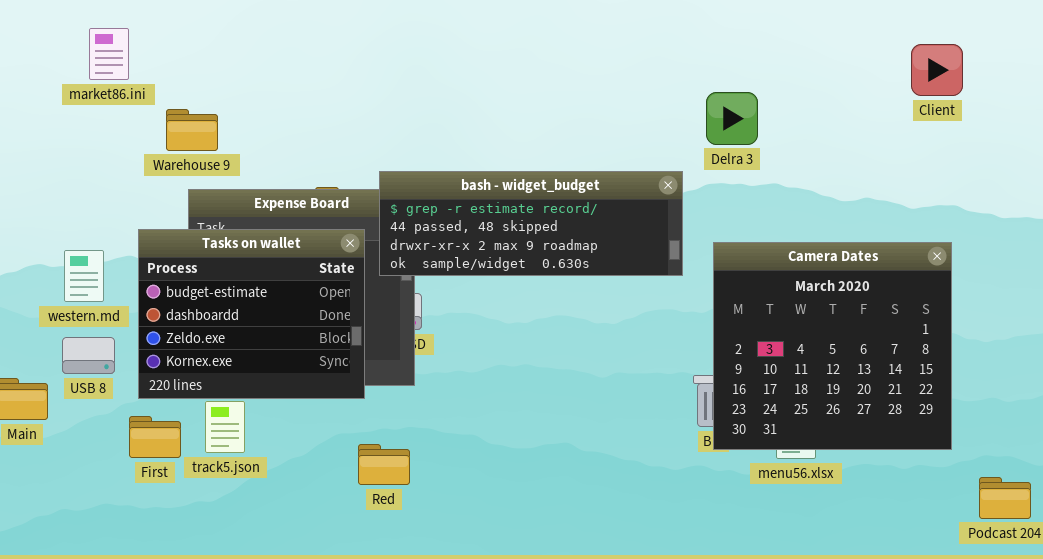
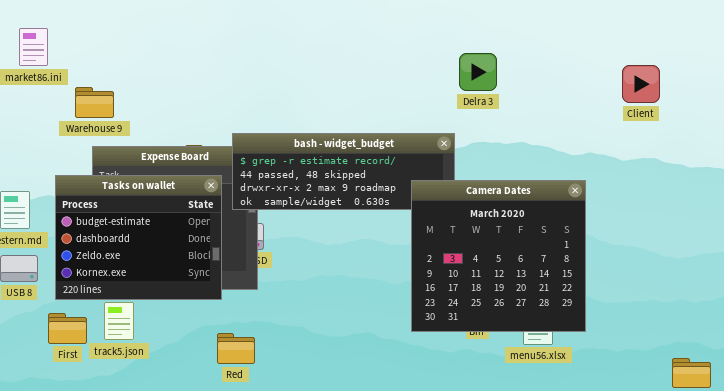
Client: [911,44,963,96] -> [622,65,660,103], moved
Delra 3: [706,92,758,145] -> [459,53,497,91], moved
Camera Dates: [713,242,952,450] -> [411,180,586,332], moved

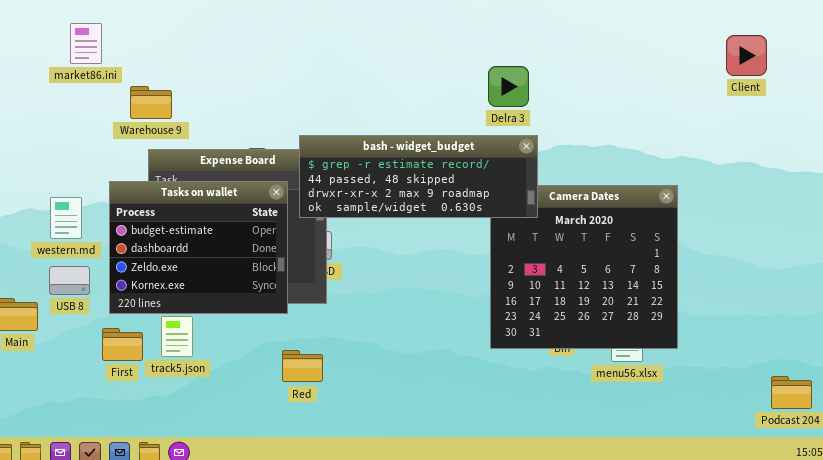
Delra 3: [459,53,497,91] -> [488,66,529,107], moved
Client: [622,65,660,103] -> [726,35,767,76], moved
bash - widget_budget: [232,133,455,210] -> [299,135,538,218], raised

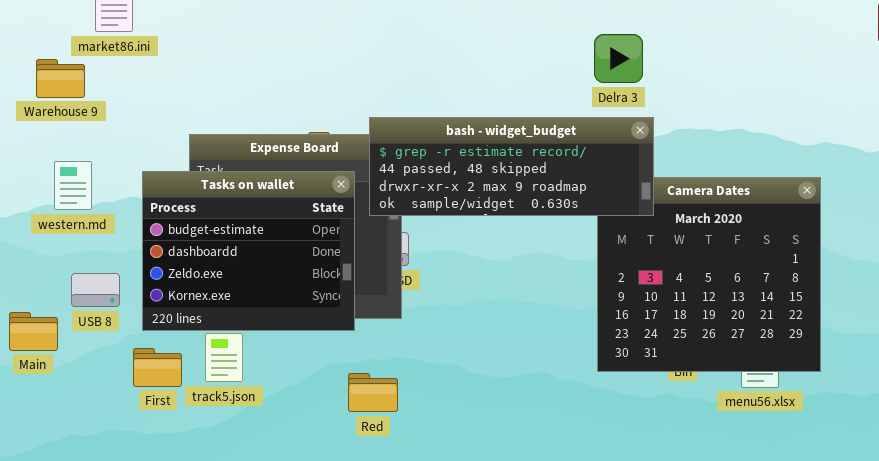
Warehouse 9: [130,86,172,119] -> [36,59,85,98], moved
western.md: [50,197,82,239] -> [54,161,92,210], moved

